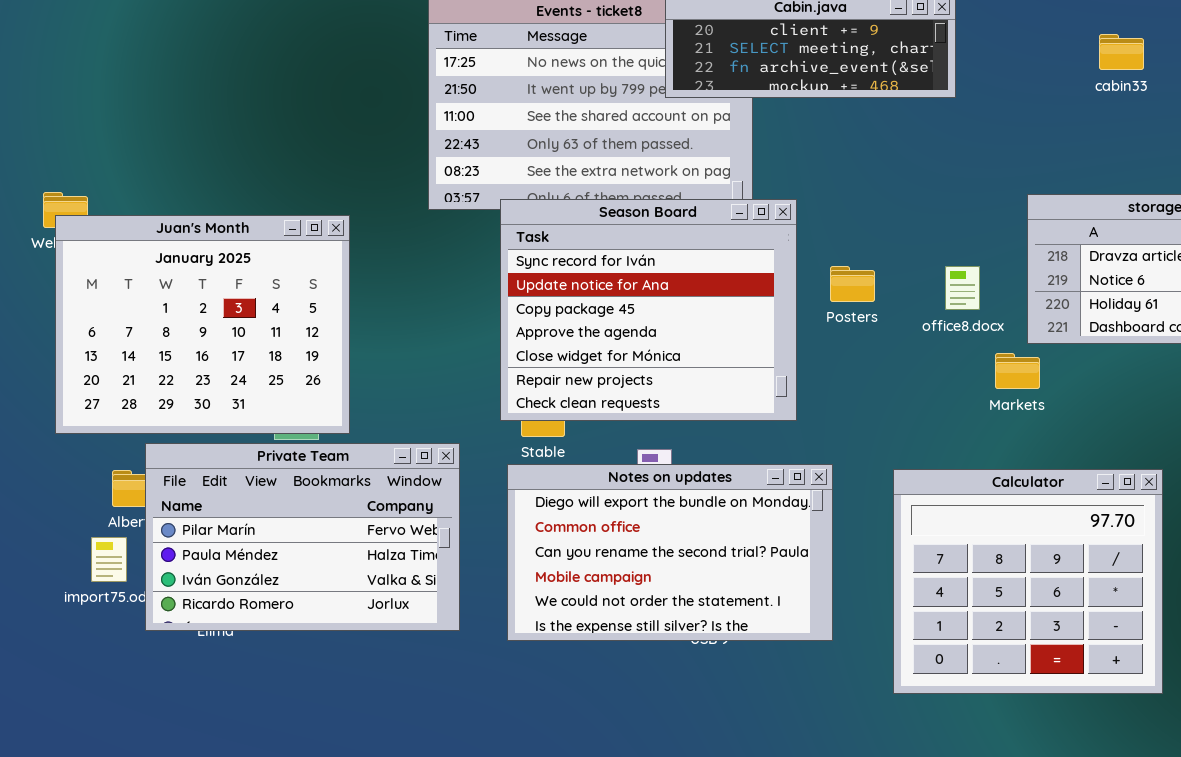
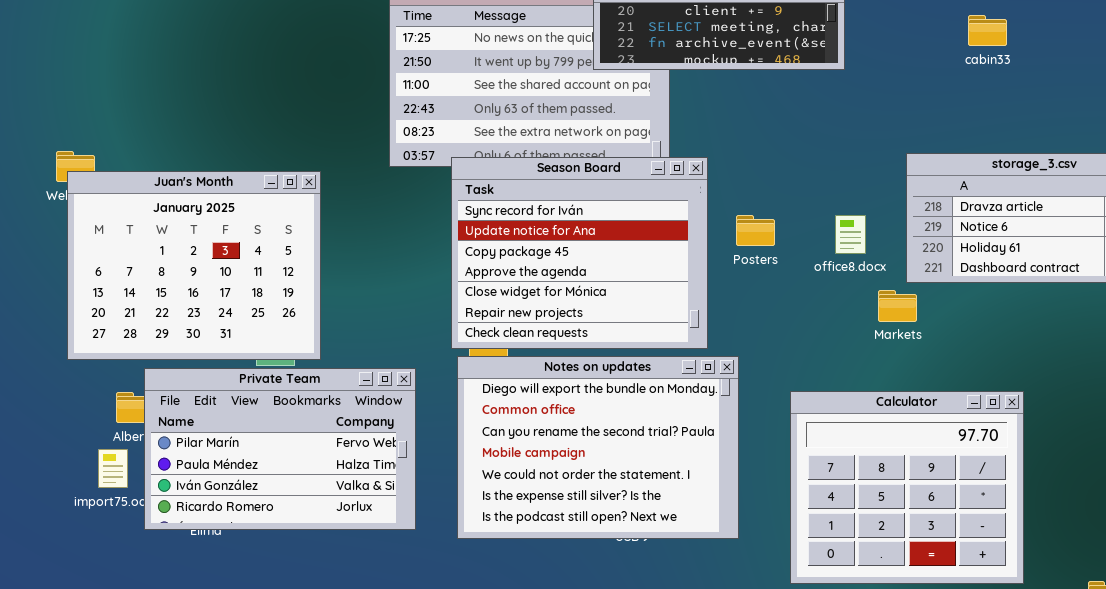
Notes on updates: [507,464,833,641] -> [457,356,739,539], resized

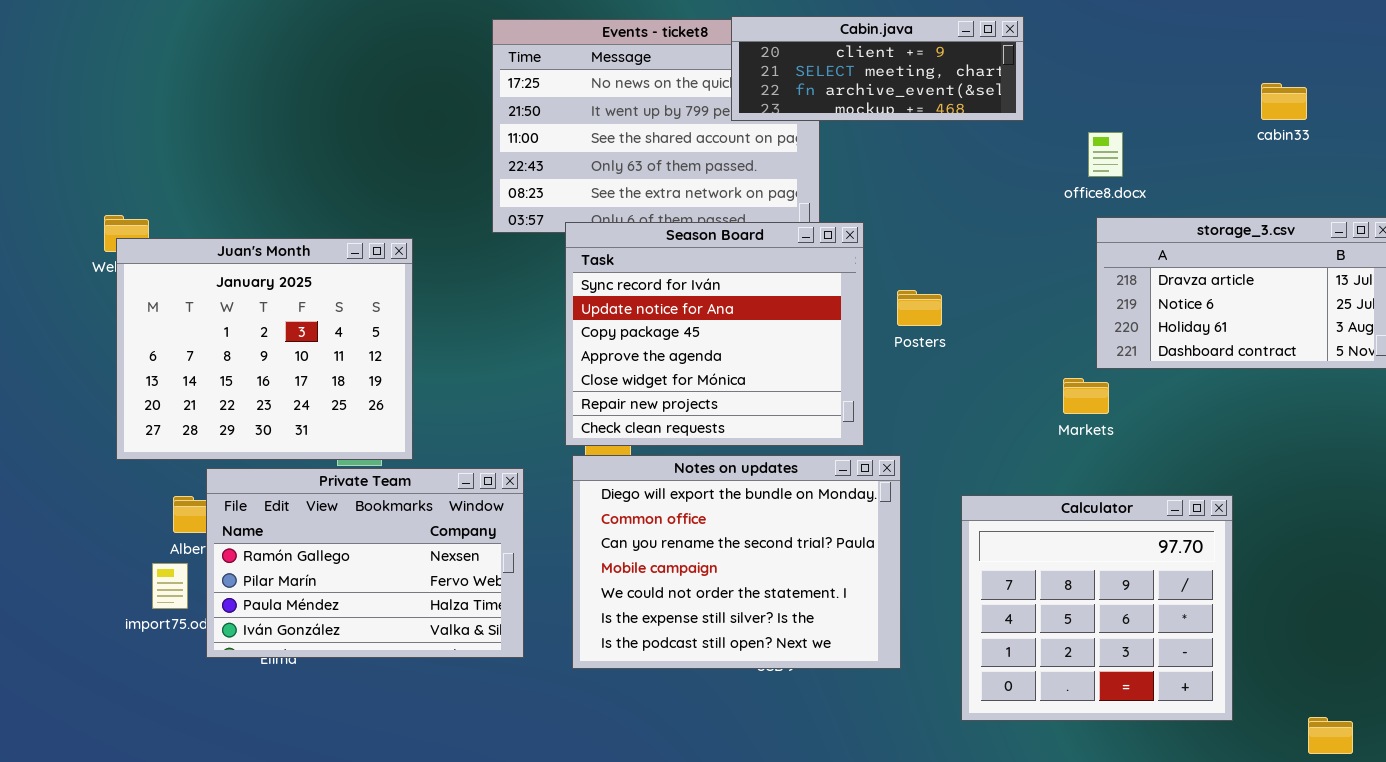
cabin33: [968,15,1007,46] -> [1261,83,1307,120], moved
office8.docx: [835,215,866,254] -> [1088,132,1123,177], moved
Private Team: [144,368,416,530] -> [206,468,524,658], scrolled up 1 row

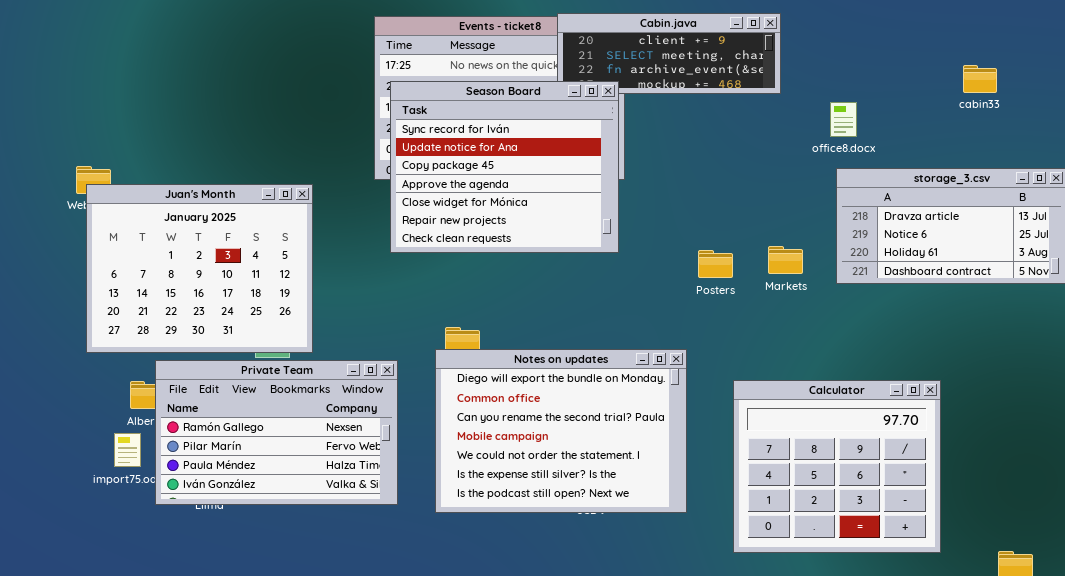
Season Board: [565,222,864,446] -> [390,81,619,253], moved
Posters: [897,290,942,326] -> [698,250,733,278], moved
Markets: [1063,378,1109,414] -> [768,246,803,274], moved

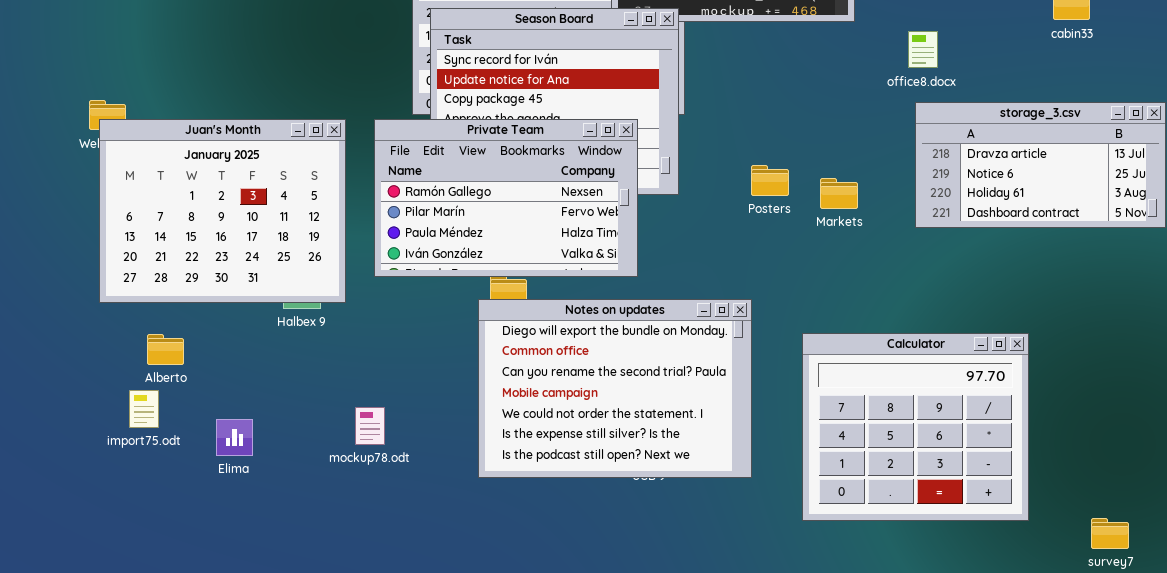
Markets: [768,246,803,274] -> [820,178,858,209], moved
Posters: [698,250,733,278] -> [751,165,789,196], moved
Private Team: [155,360,398,505] -> [374,119,638,277], moved

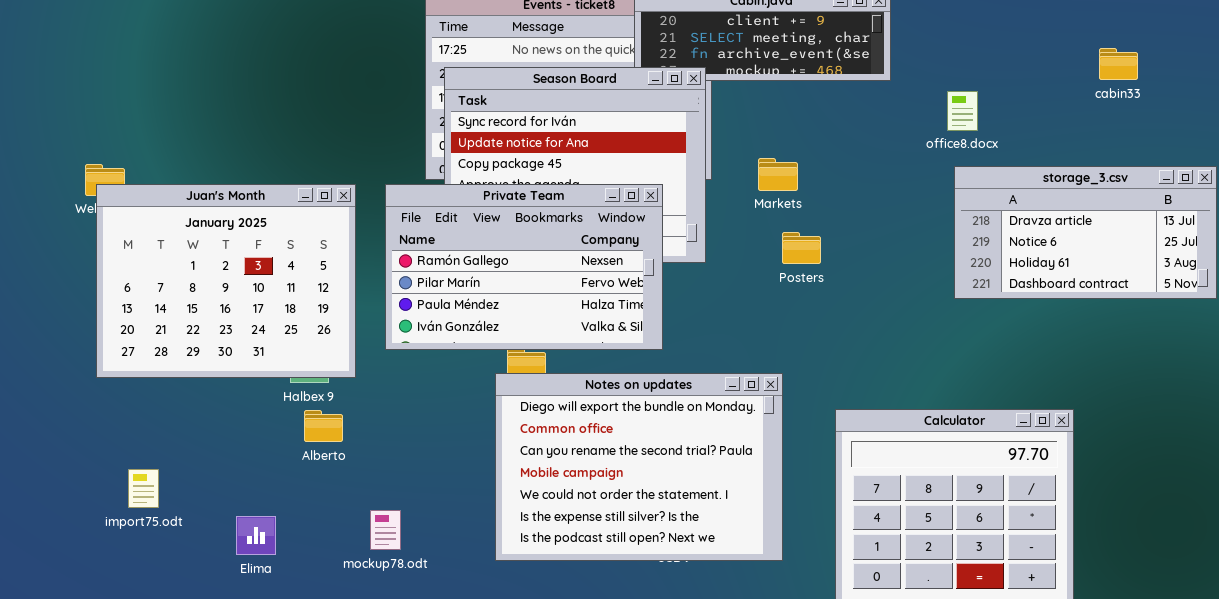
Markets: [820,178,858,209] -> [758,158,798,191], moved
Alberto: [147,334,184,365] -> [304,410,343,442], moved
mockup78.odt: [355,407,385,445] -> [370,510,401,550], moved
Elima: [216,419,253,456] -> [236,516,276,555], moved

